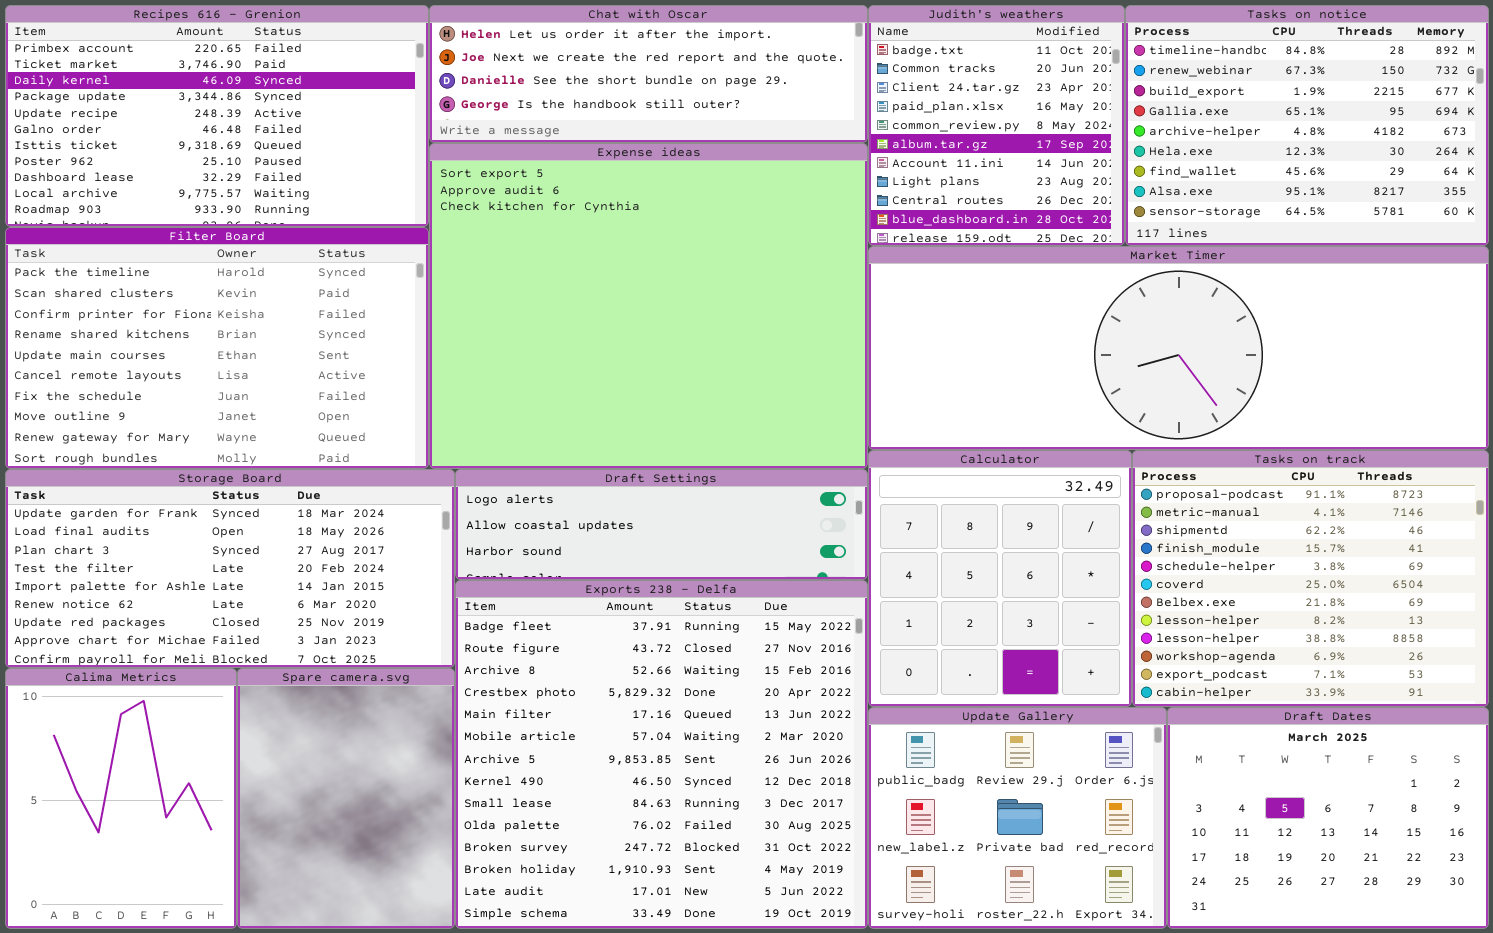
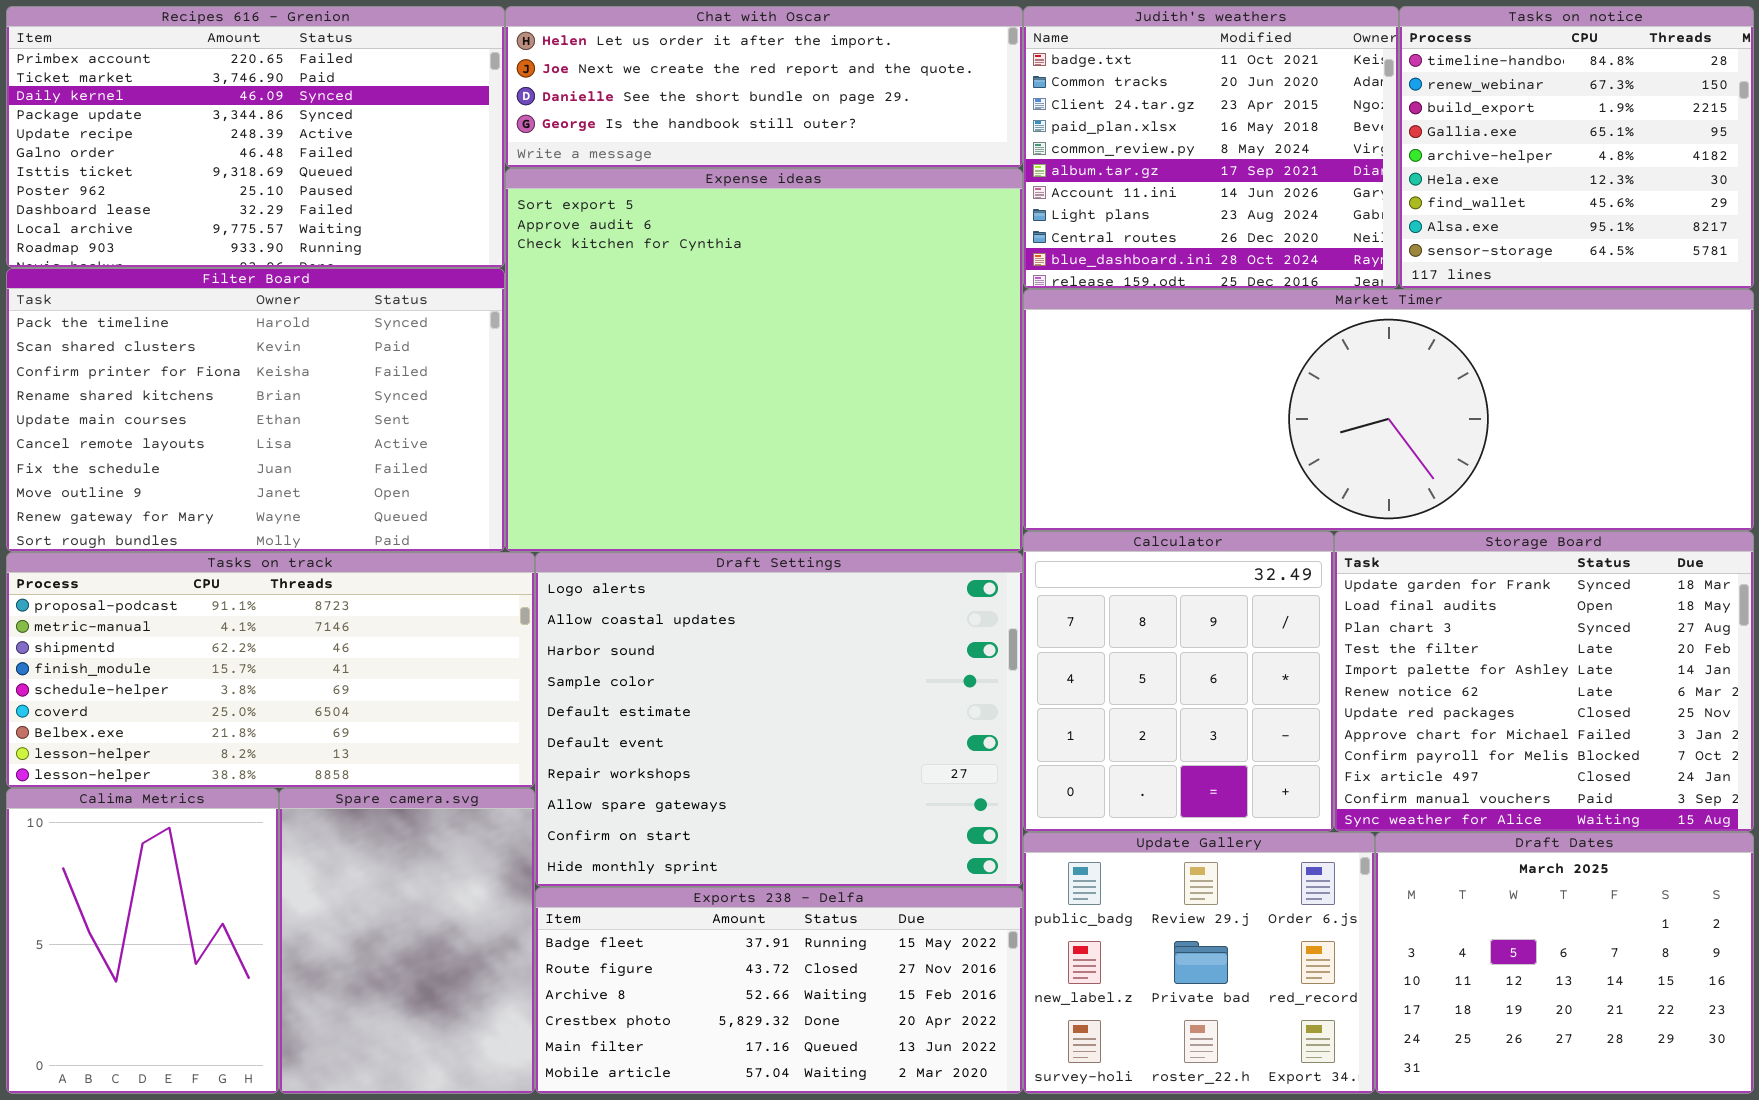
Judith's weathers: [868,5,1125,246] -> [1023,6,1399,289], resized
Tasks on notice: [1125,5,1489,246] -> [1399,6,1754,289], resized
Tasks on track: [1132,450,1489,707] -> [6,552,535,788], moved, resized
Storage Board: [5,469,455,668] -> [1334,531,1754,832], moved, resized
Draft Settings: [455,469,868,580] -> [535,552,1023,887], resized
Exports 238 - Delfa: [455,580,868,929] -> [535,887,1023,1094], resized

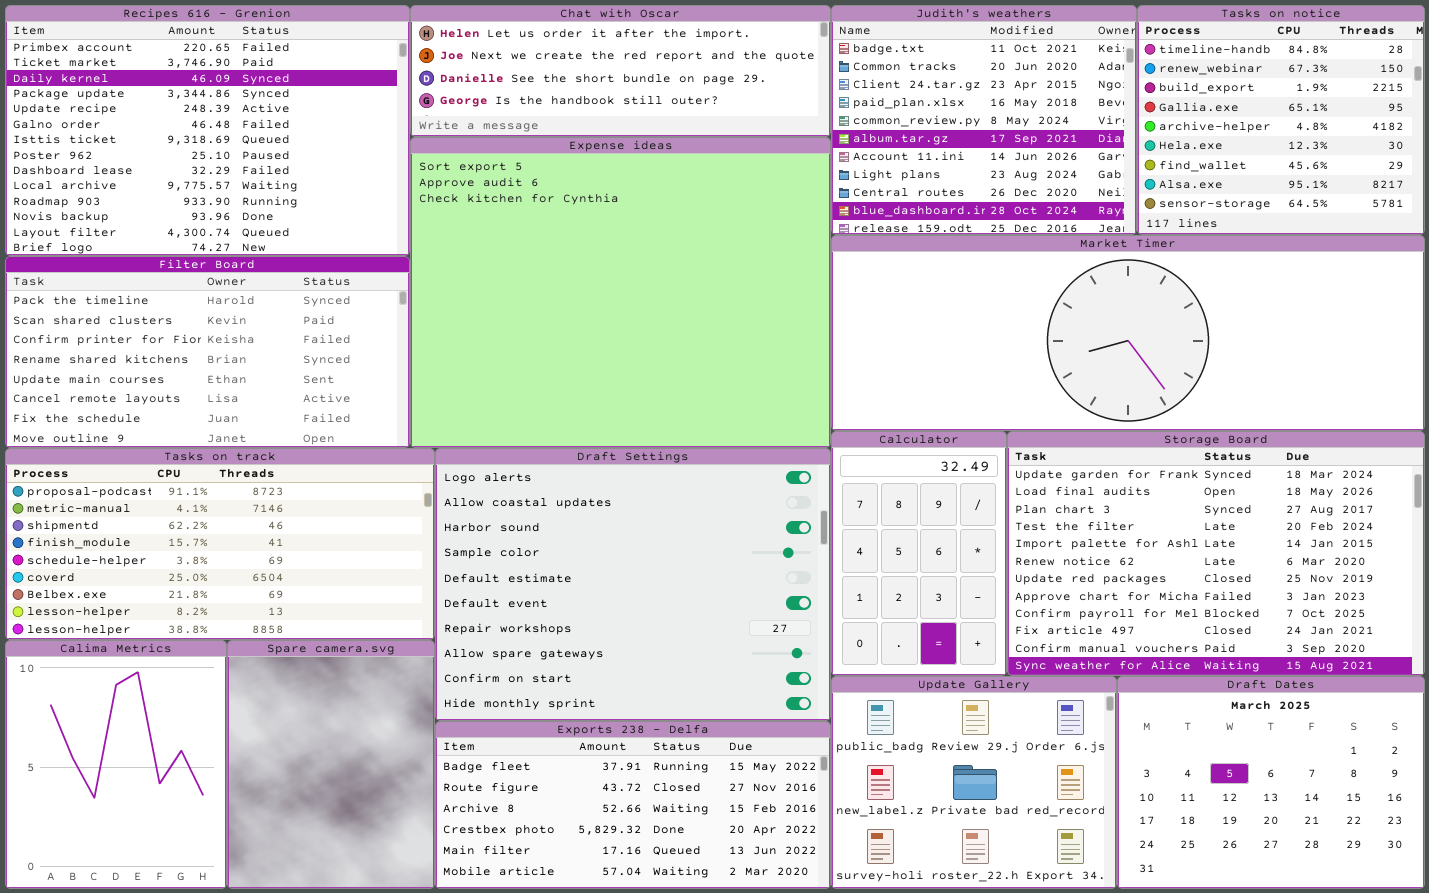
Recipes 616 - Grenion: [6,6,505,268] -> [5,5,410,256], resized
Filter Board: [6,268,505,552] -> [5,256,410,448], resized
Calculator: [1023,531,1334,832] -> [831,431,1007,676], resized
Storage Board: [1334,531,1754,832] -> [1007,431,1425,676], resized

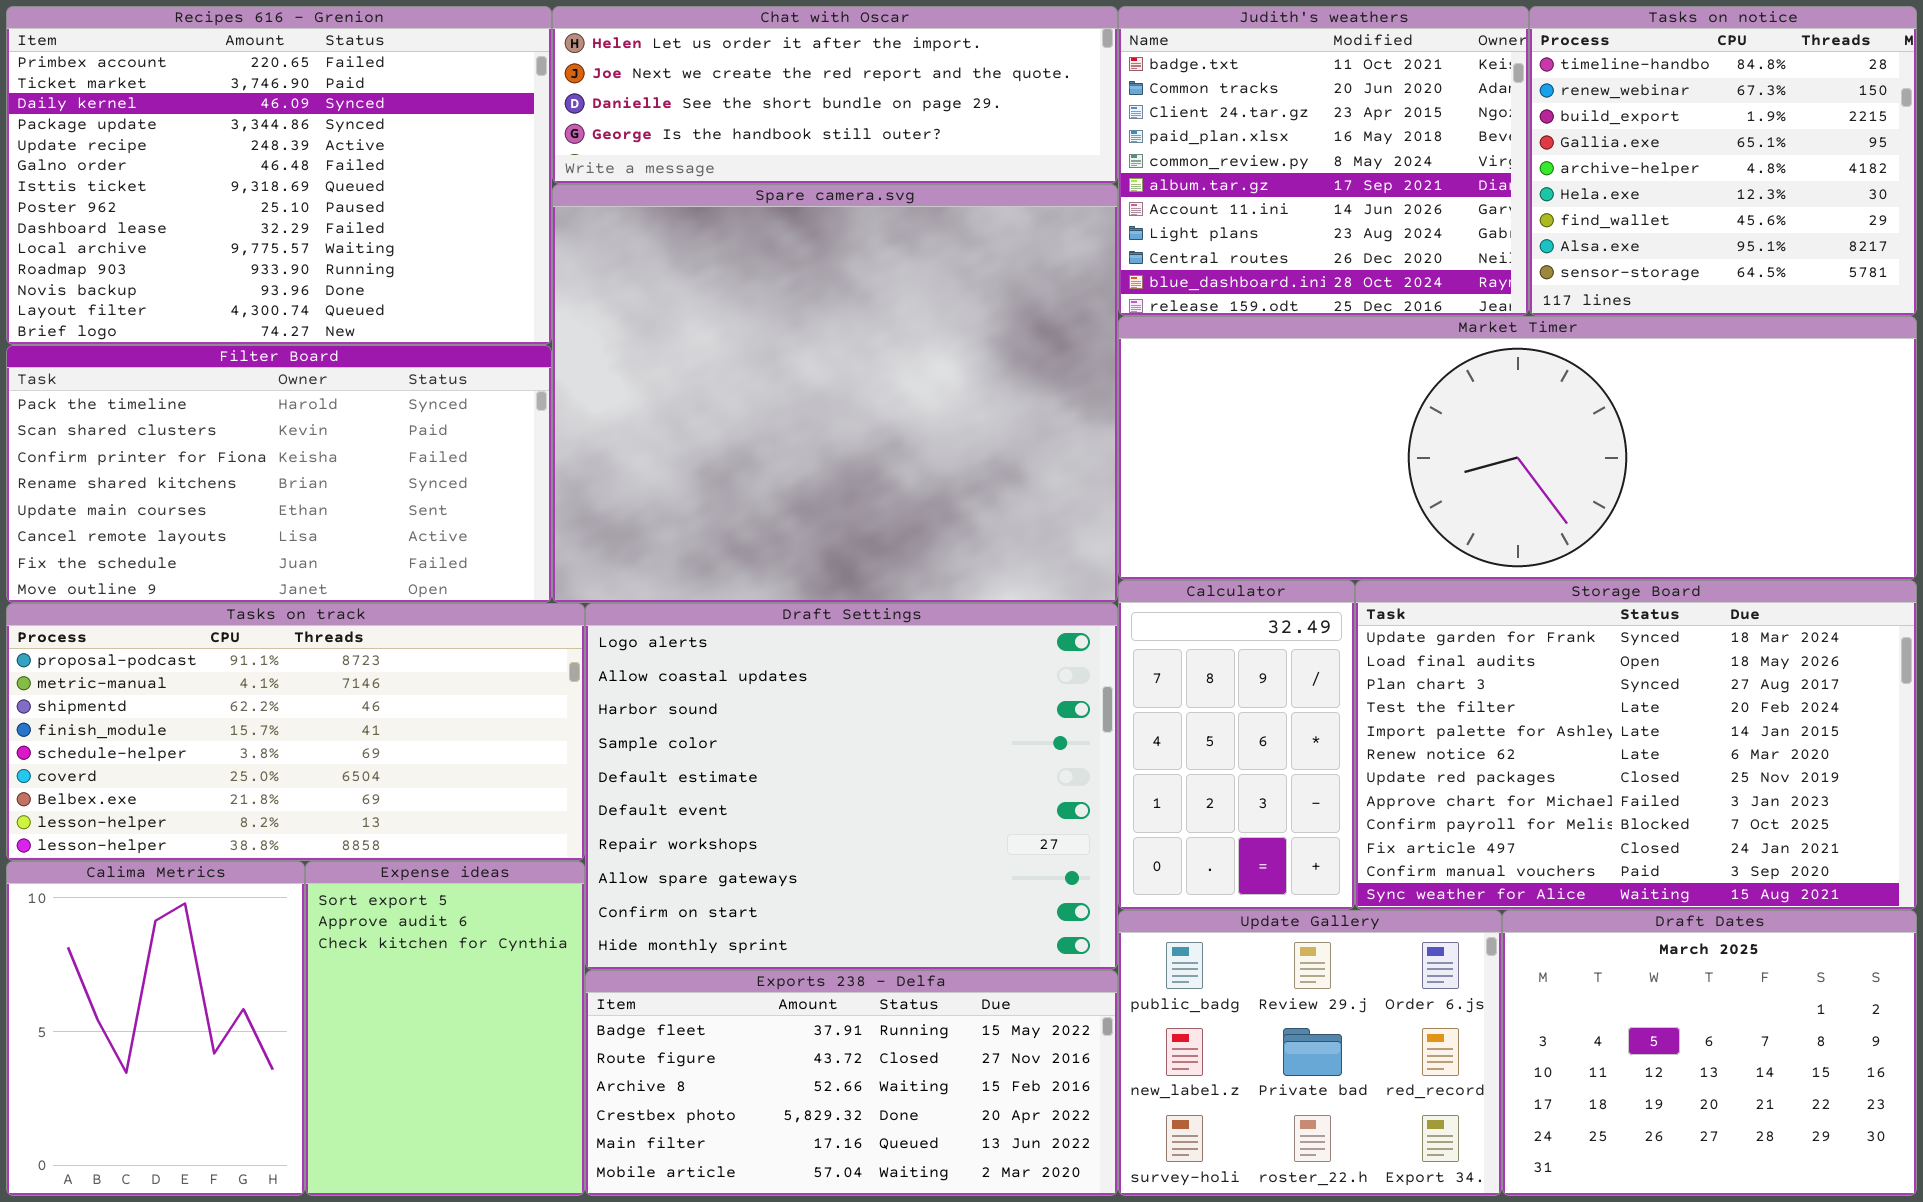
Expense ideas: [410,137,831,448] -> [305,861,585,1196], moved, resized
Spare camera.svg: [227,640,435,889] -> [552,184,1118,603], moved, resized

